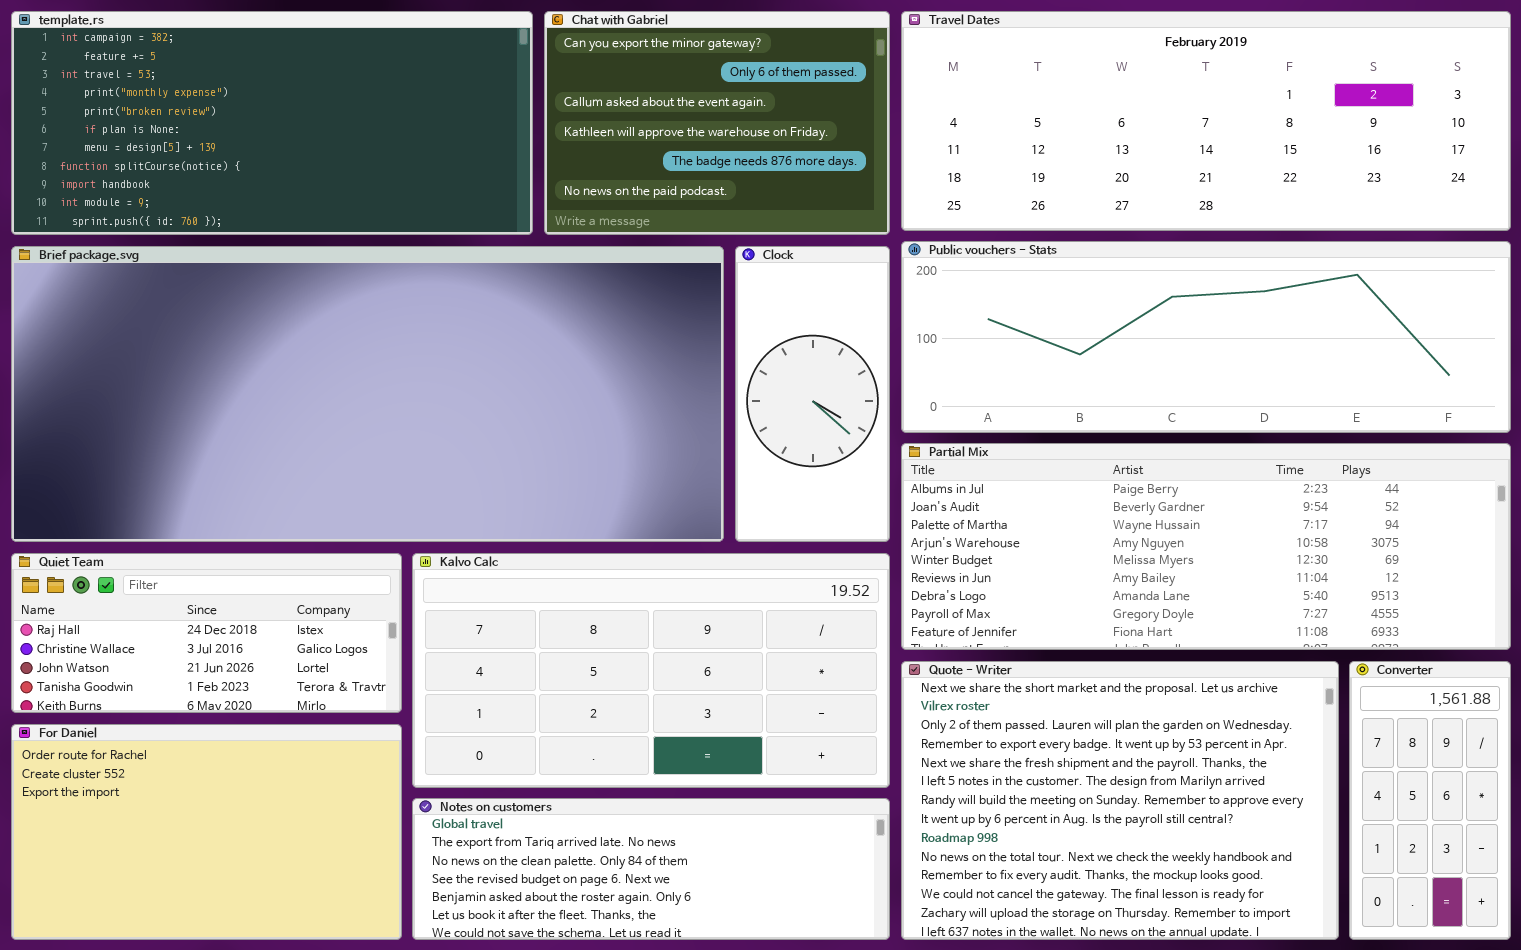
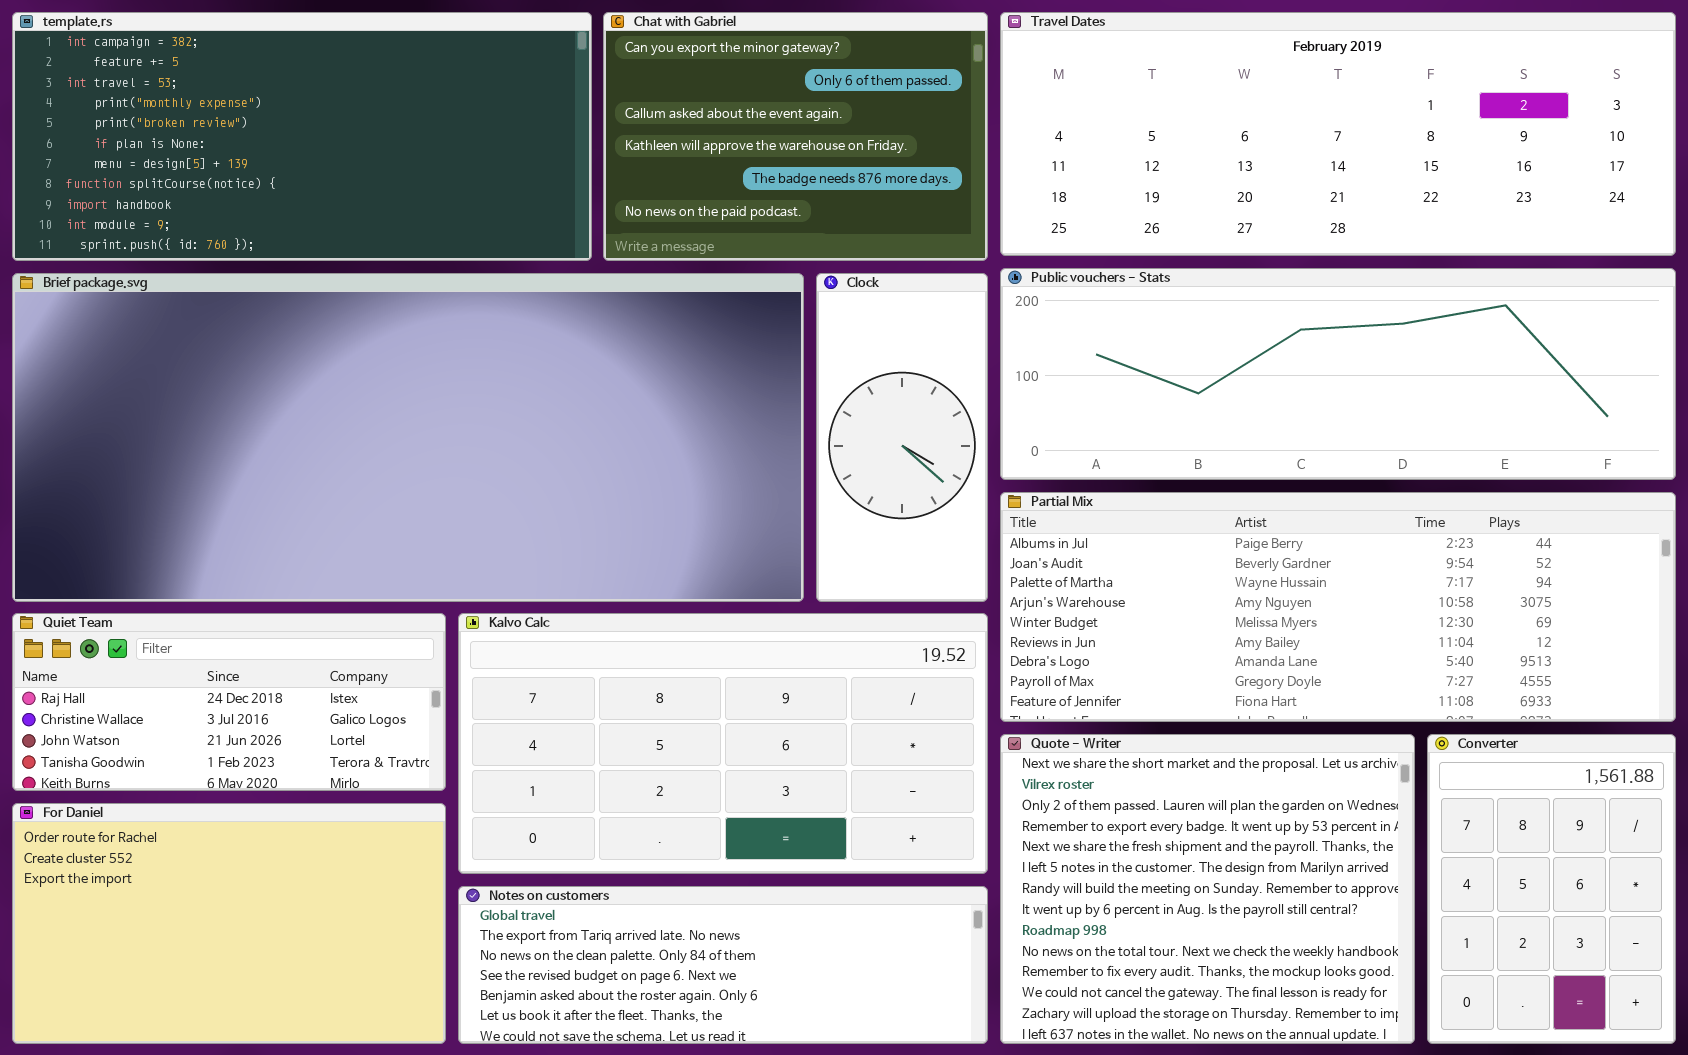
Quote - Writer: [901,661,1339,940] -> [1000,734,1415,1044], resized
Converter: [1349,661,1511,940] -> [1427,734,1676,1044], resized

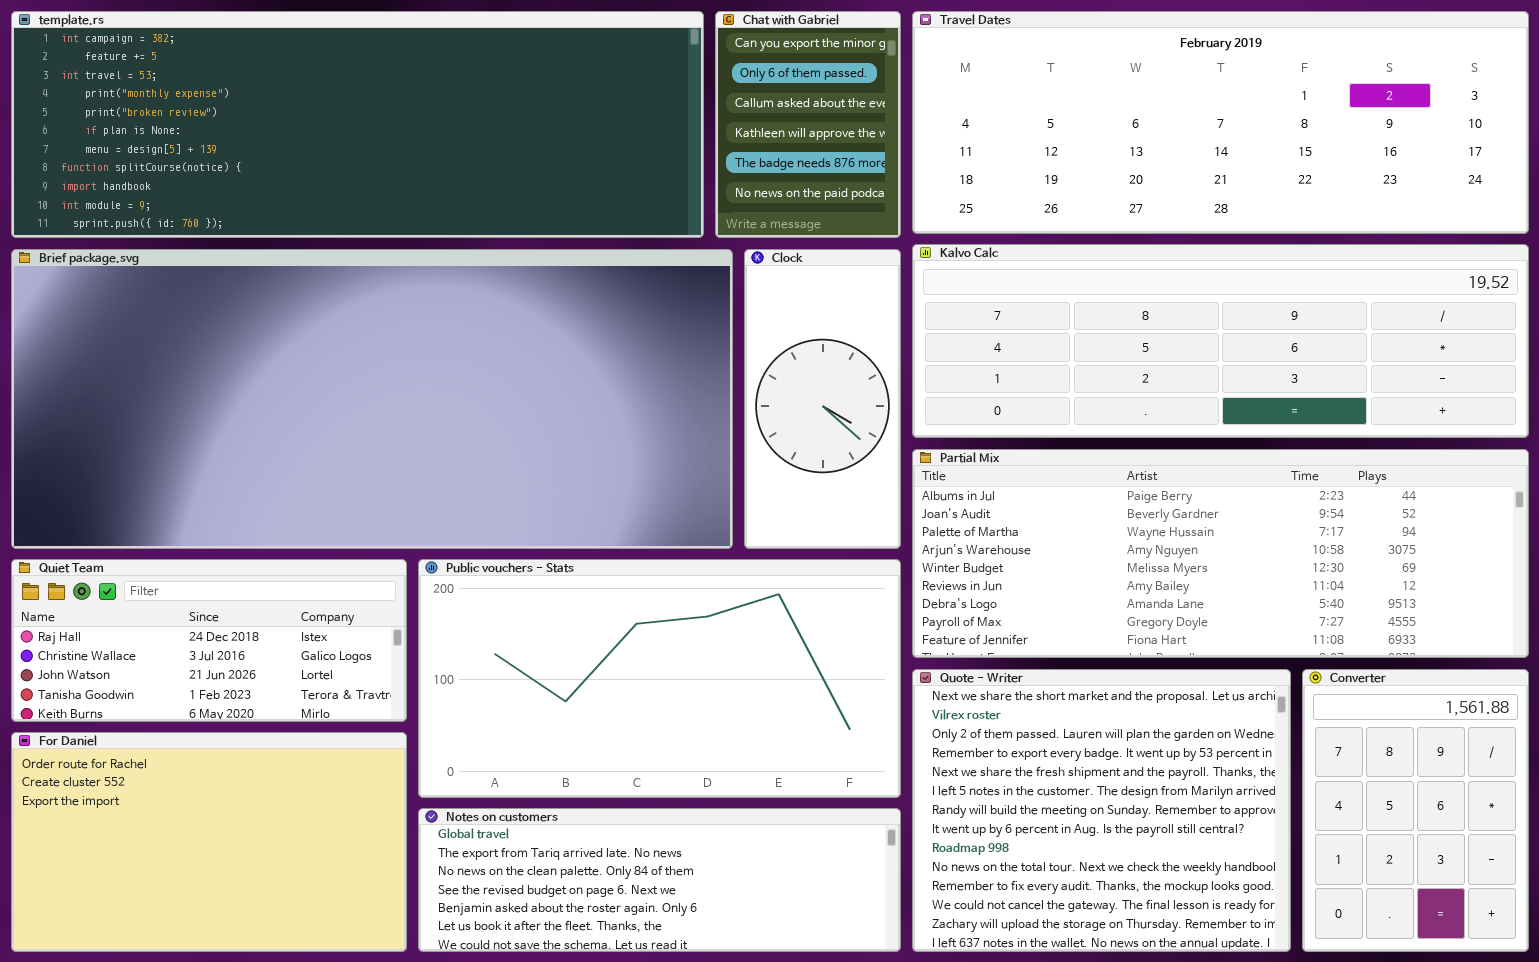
template.rs: [12,12,592,261] -> [11,11,704,238], resized
Chat with Gabriel: [603,12,988,261] -> [715,11,901,238], resized
Public vouchers - Stats: [1000,268,1676,480] -> [418,559,901,798], moved, resized
Kalvo Calc: [458,613,988,874] -> [912,244,1529,438], moved, resized

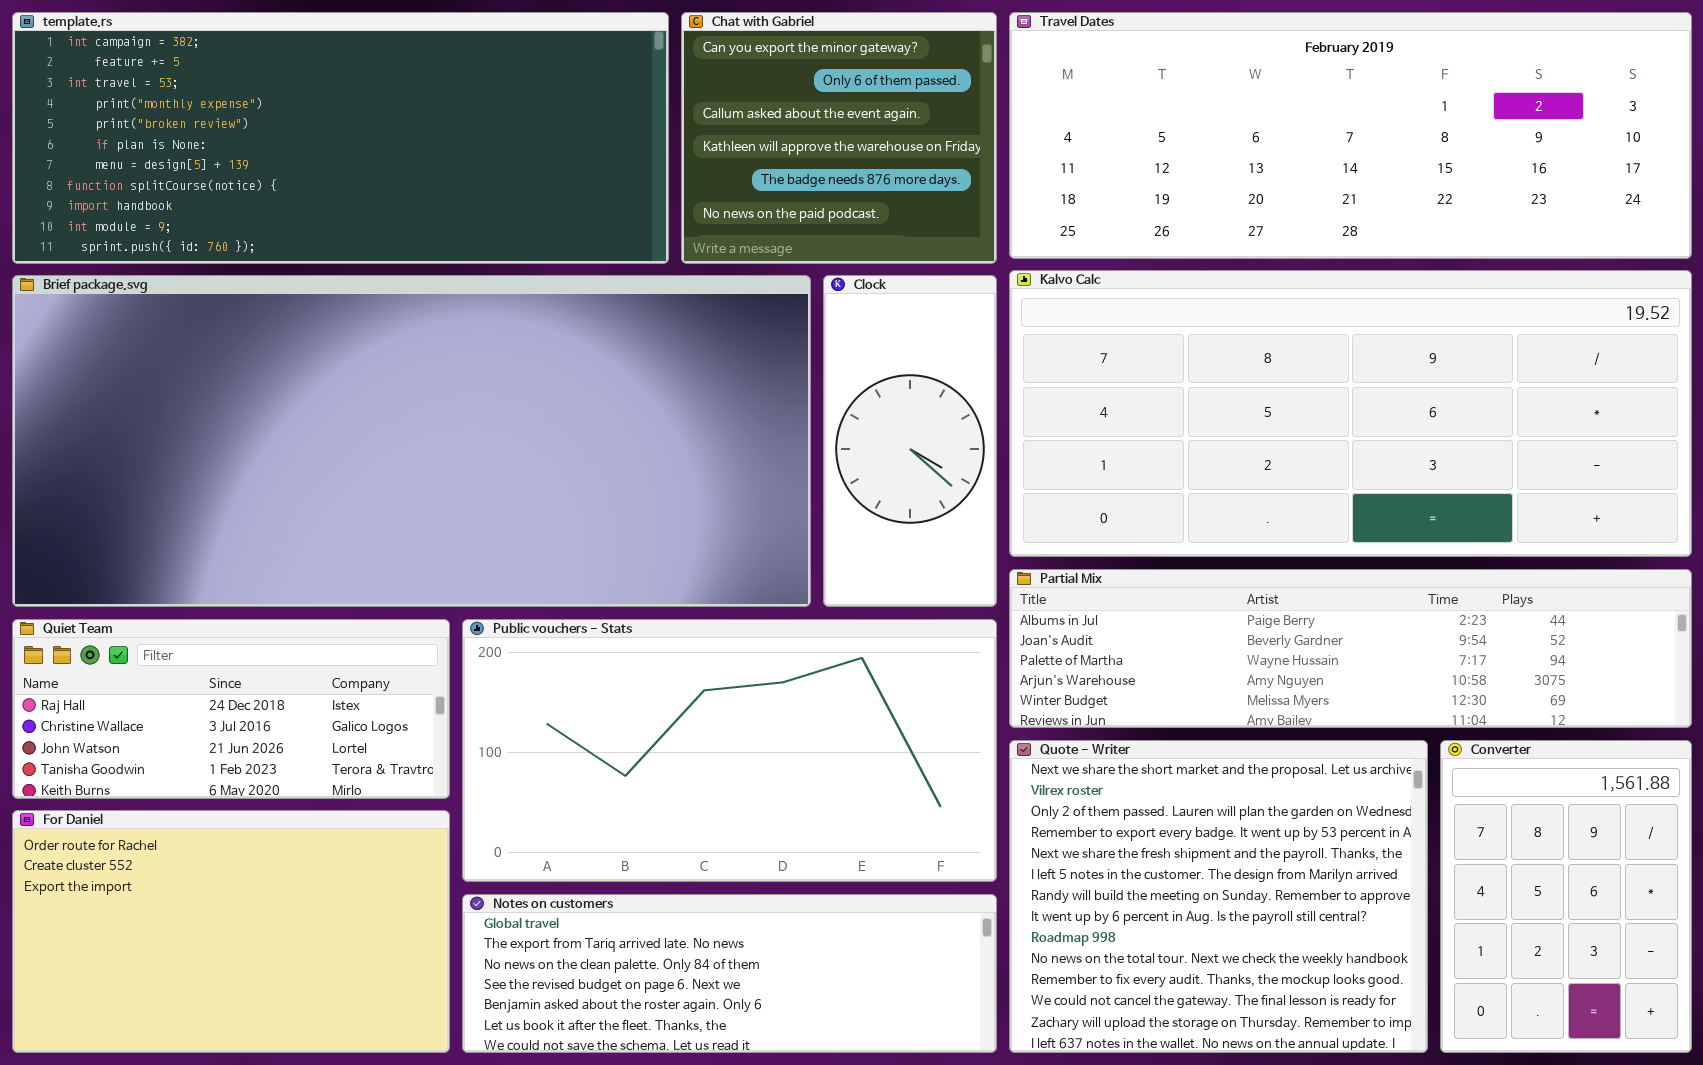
template.rs: [11,11,704,238] -> [12,12,669,264], resized
Chat with Gabriel: [715,11,901,238] -> [681,12,997,264], resized
Kalvo Calc: [912,244,1529,438] -> [1009,270,1692,557], resized
Partial Mix: [912,449,1529,658] -> [1009,569,1692,728], resized

